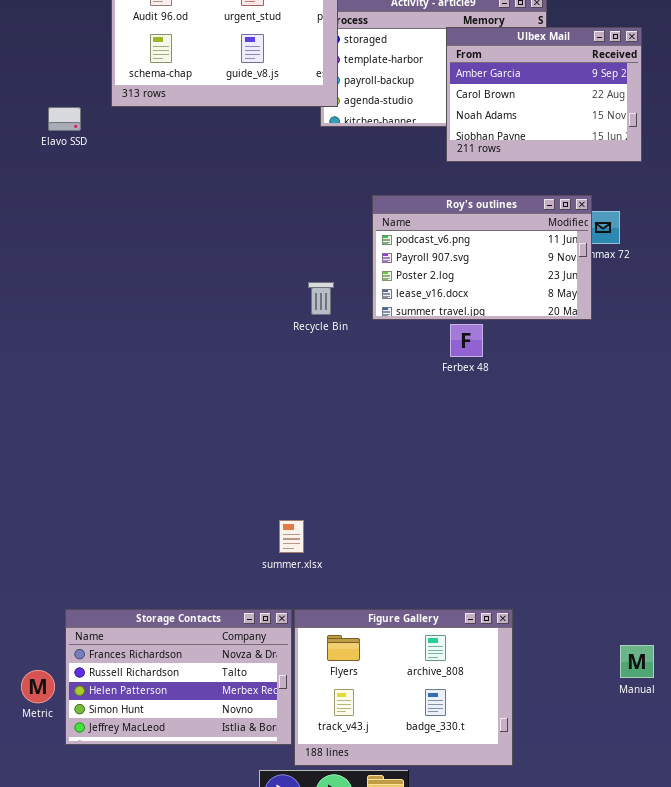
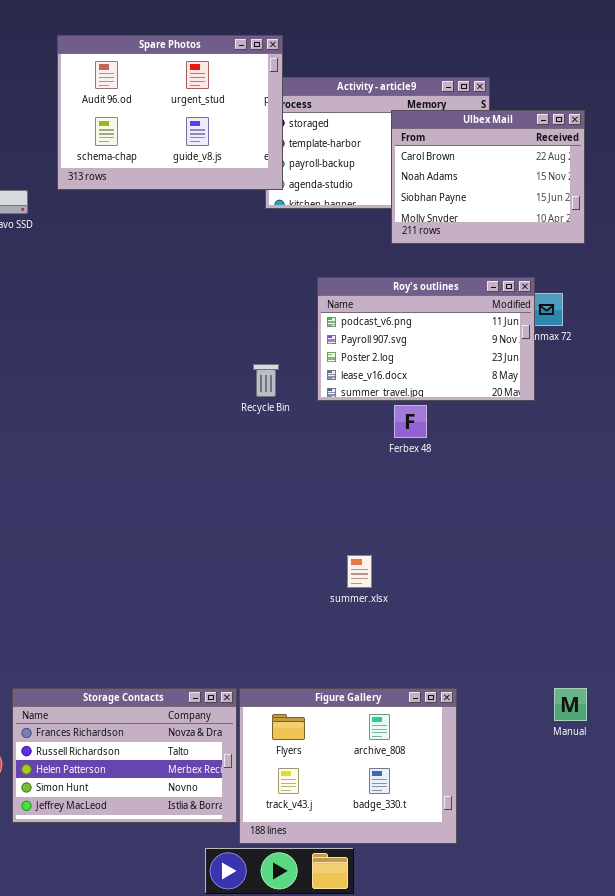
Ulbex Mail: [446,27,642,162] -> [391,110,585,244], scrolled down 1 row
summer.xlsx: [279,520,304,553] -> [347,555,372,588], moved
Manual: [620,645,654,678] -> [554,688,587,721], moved

